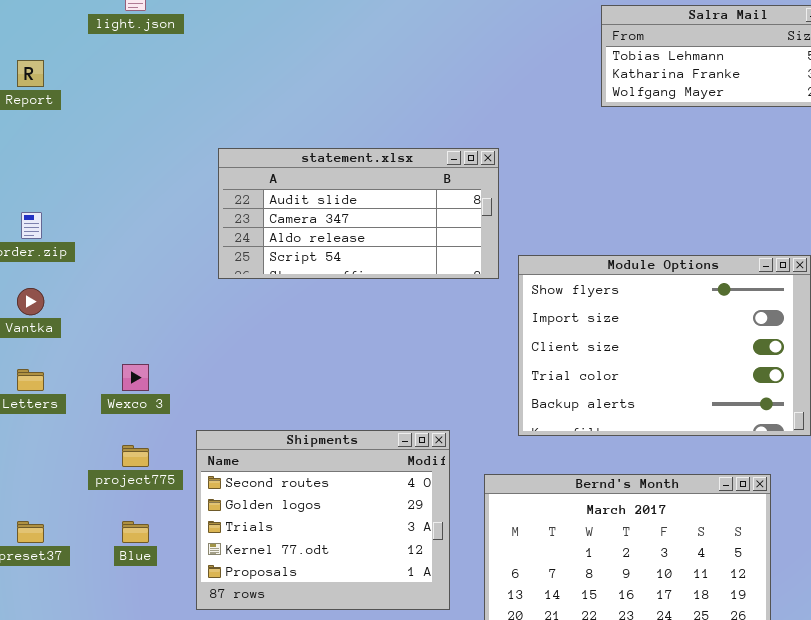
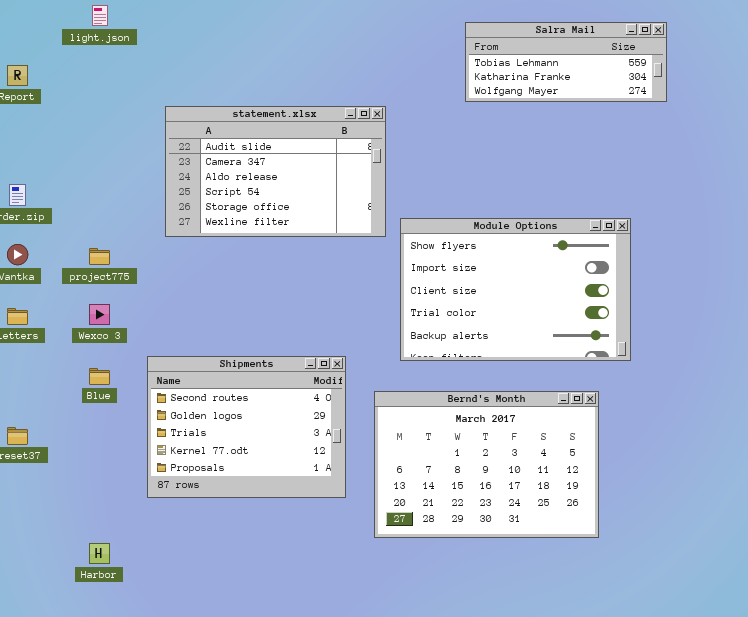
statement.xlsx: [218,148,499,279] -> [165,106,386,237], resized
project775: [122,445,149,467] -> [89,248,110,265], moved
Blue: [122,521,149,543] -> [89,368,110,385], moved

